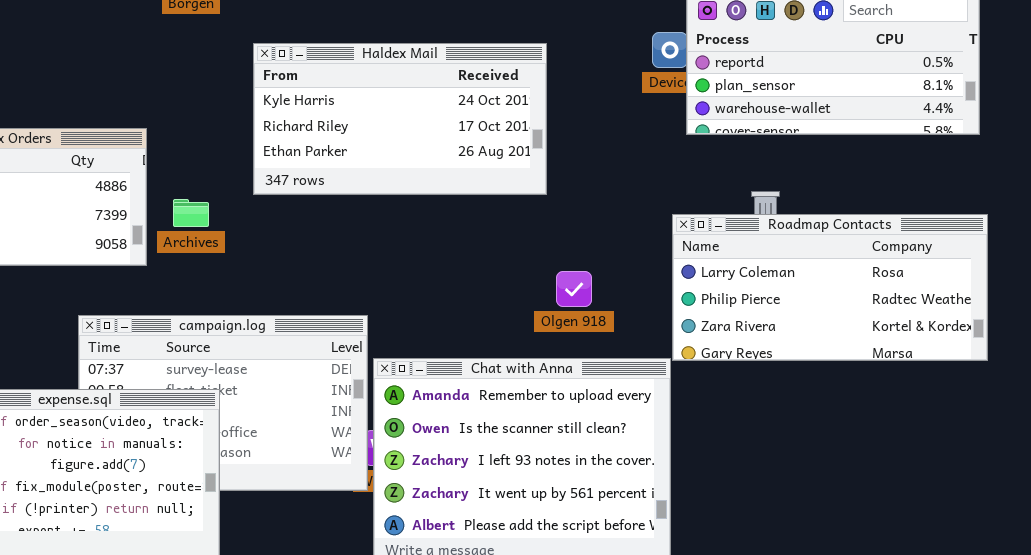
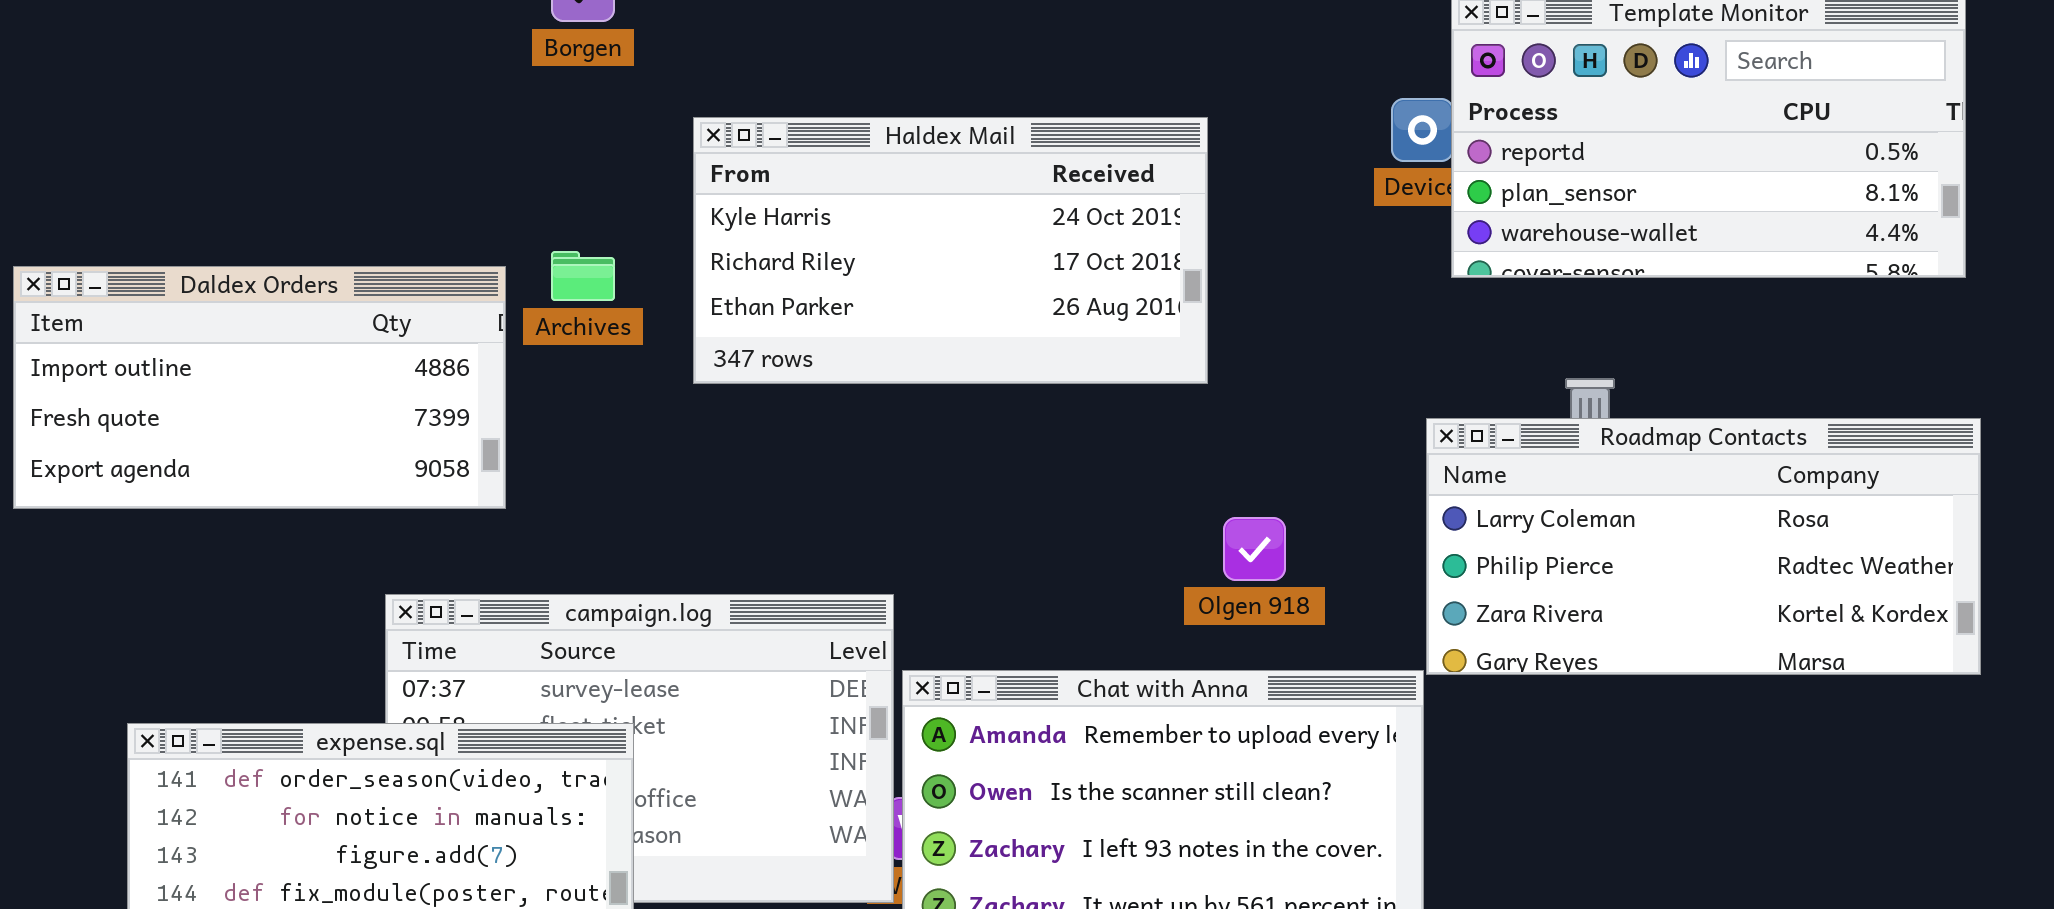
Archives: [173,199,209,227] -> [551,251,615,301], moved

